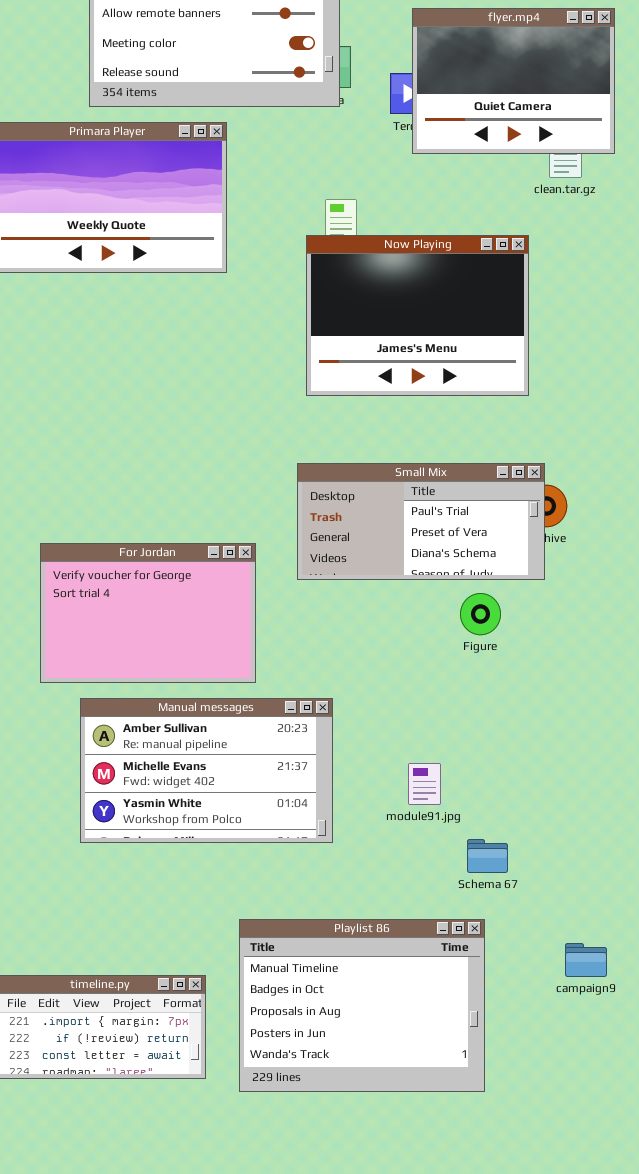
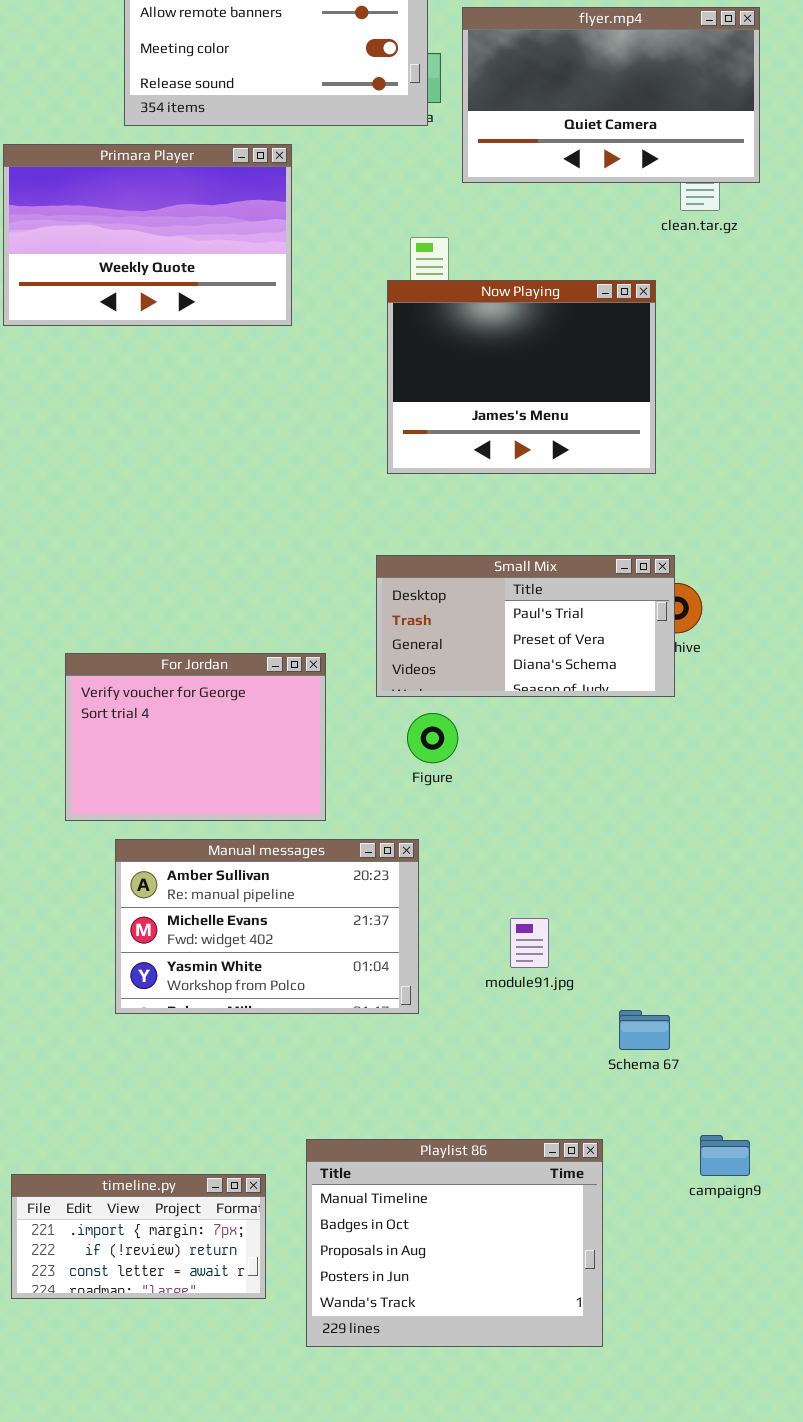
flyer.mp4: [412,8,615,154] -> [462,7,760,183], resized
Figure: [460,593,501,635] -> [407,713,458,763], moved
Schema 67: [467,839,508,873] -> [619,1010,670,1050], moved
Playlist 86: [239,919,485,1092] -> [306,1139,603,1347], moved

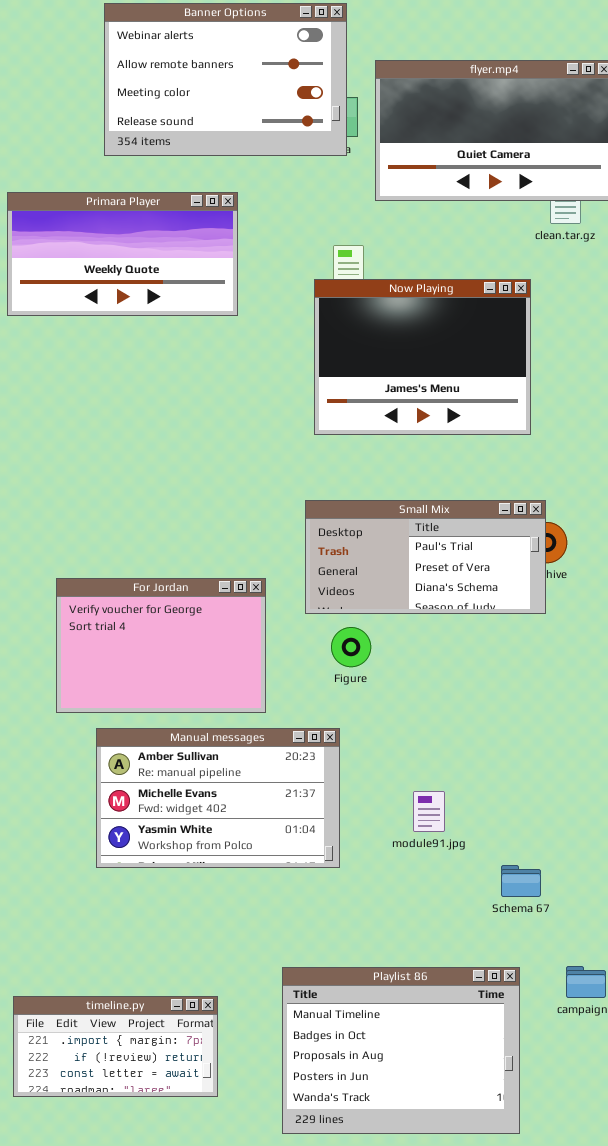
Primara Player: [3,144,292,326] -> [7,192,238,316], resized
Playlist 86: [306,1139,603,1347] -> [282,967,520,1134], moved

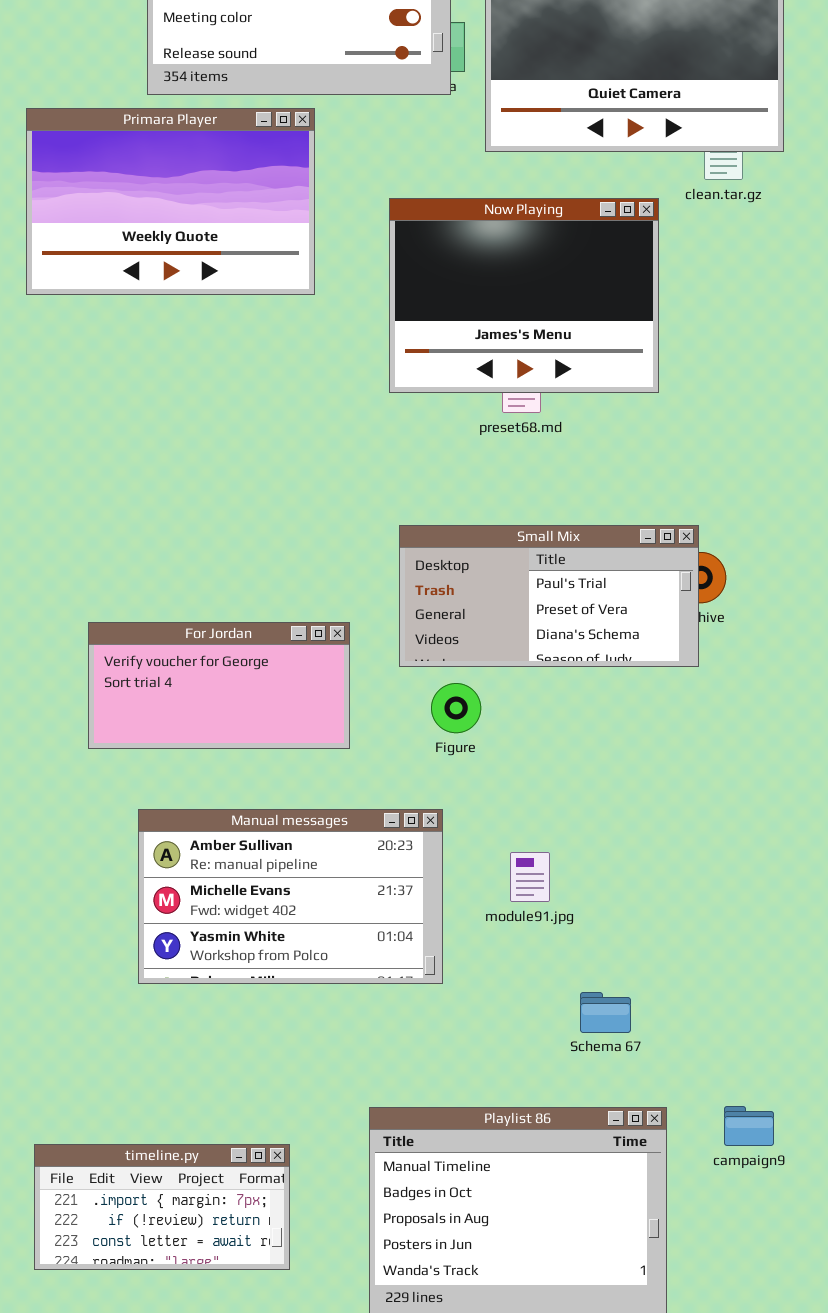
Primara Player: [7,192,238,316] -> [26,108,315,295], resized
Now Playing: [314,279,531,435] -> [389,198,659,393], moved
For Jordan: [56,578,266,713] -> [88,622,350,749], resized
module91.jpg: [413,791,445,832] -> [510,852,550,902], moved
Schema 67: [501,865,541,897] -> [580,992,631,1033], moved

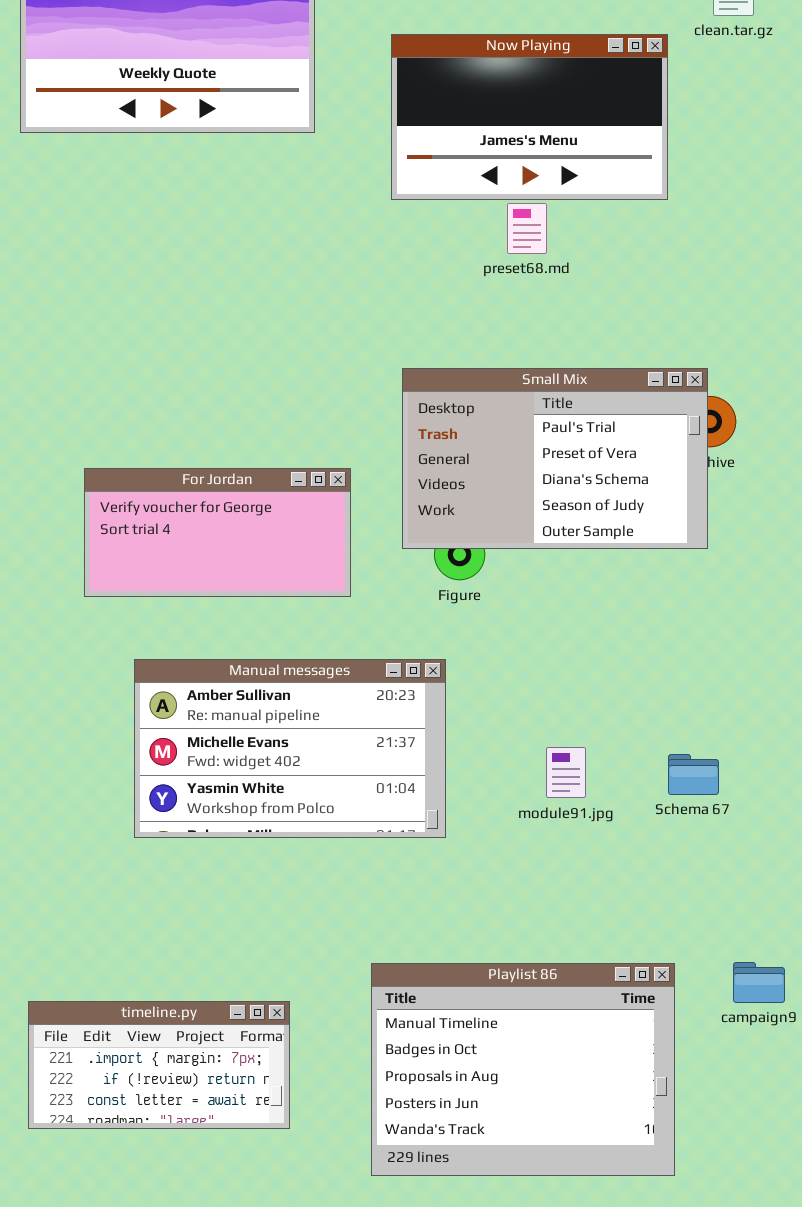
Now Playing: [389,198,659,393] -> [391,34,668,200], resized
Small Mix: [399,525,699,667] -> [402,368,708,549], resized
module91.jpg: [510,852,550,902] -> [546,747,586,798], moved
Schema 67: [580,992,631,1033] -> [668,754,719,795], moved

